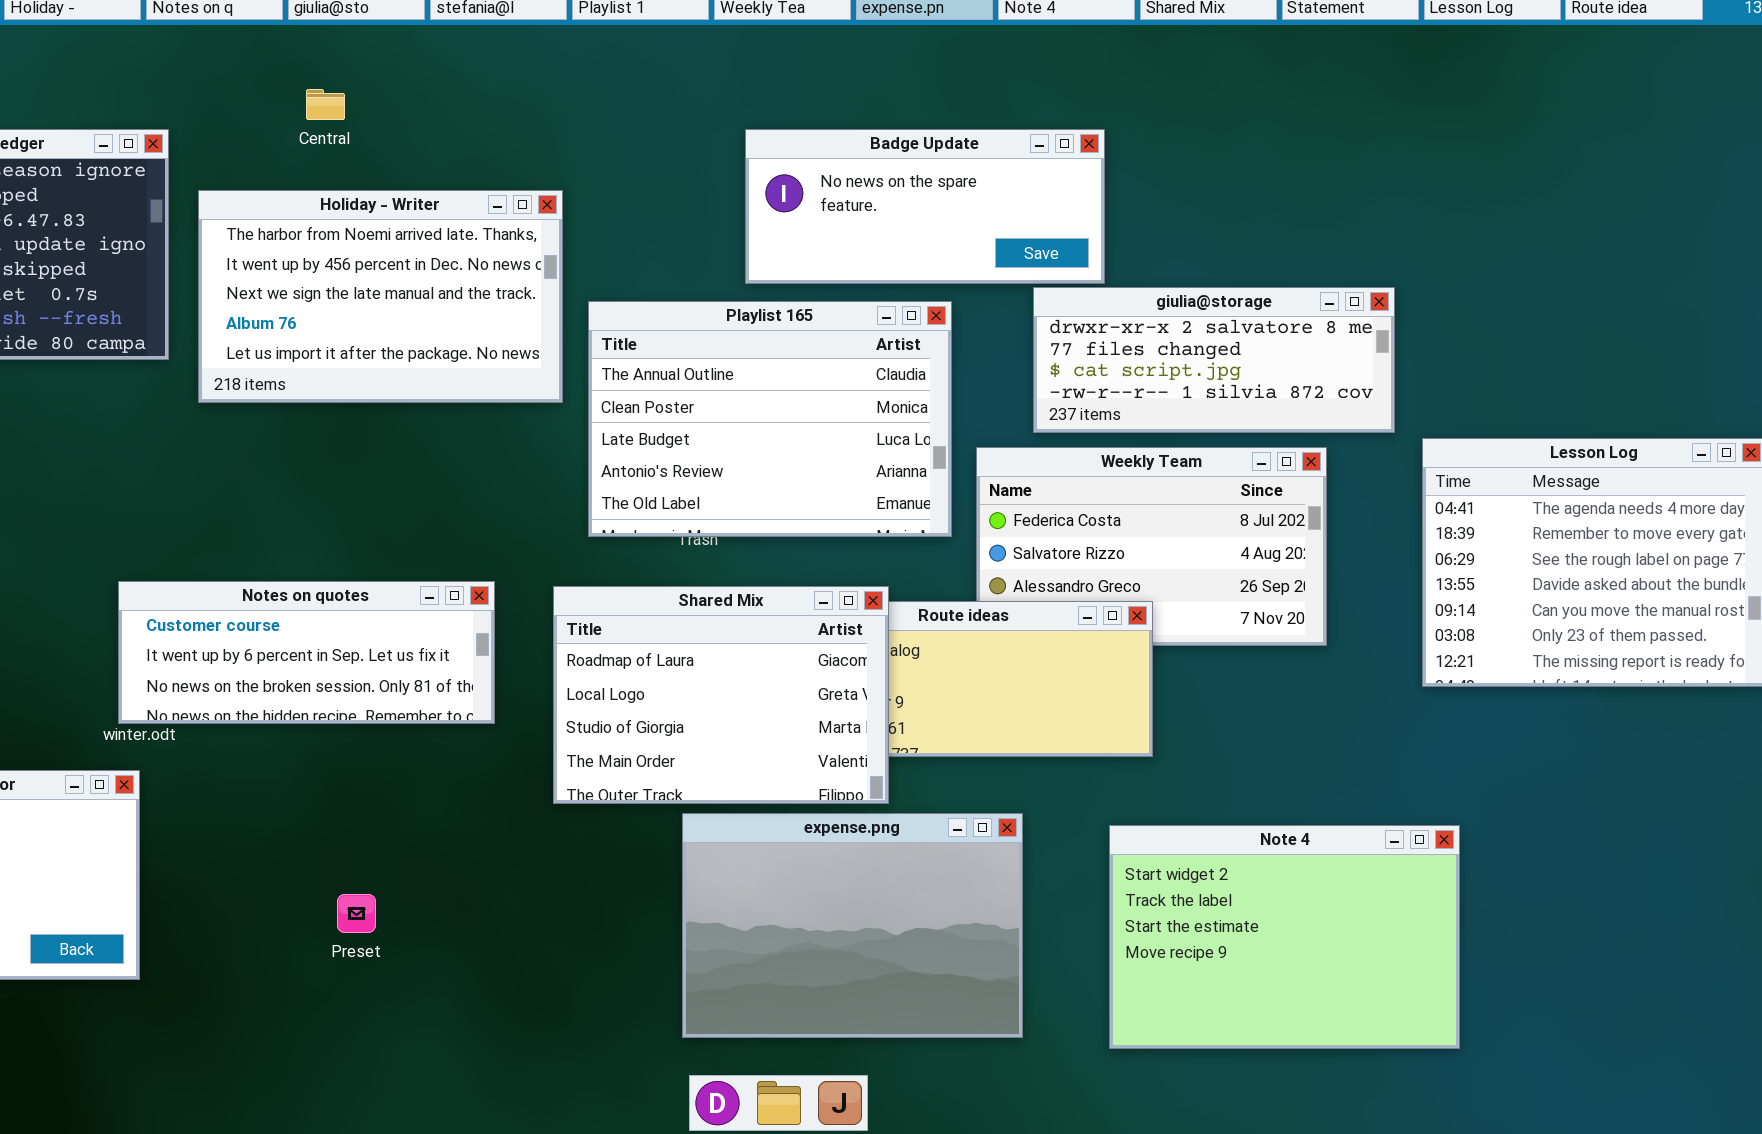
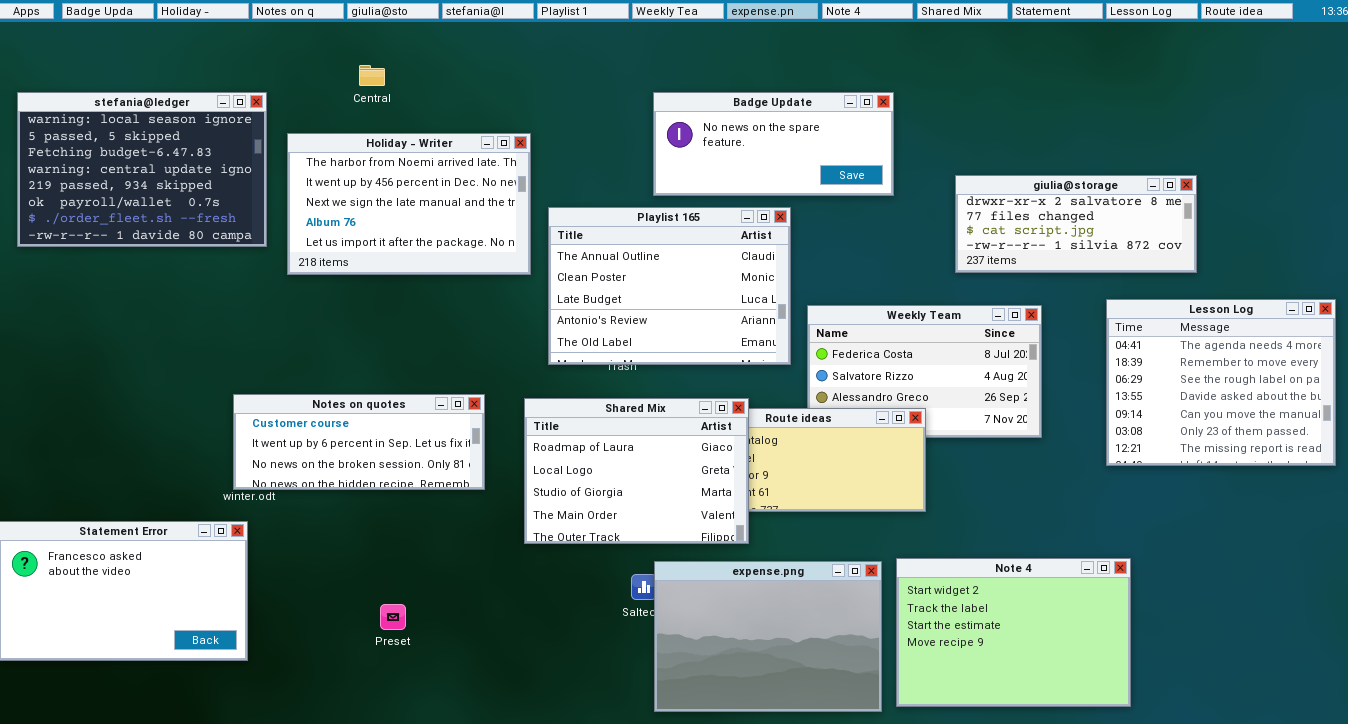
giulia@storage: [1033,287,1395,433] -> [955,175,1197,273], moved
expense.png: [682,813,1023,1038] -> [654,561,882,712], moved

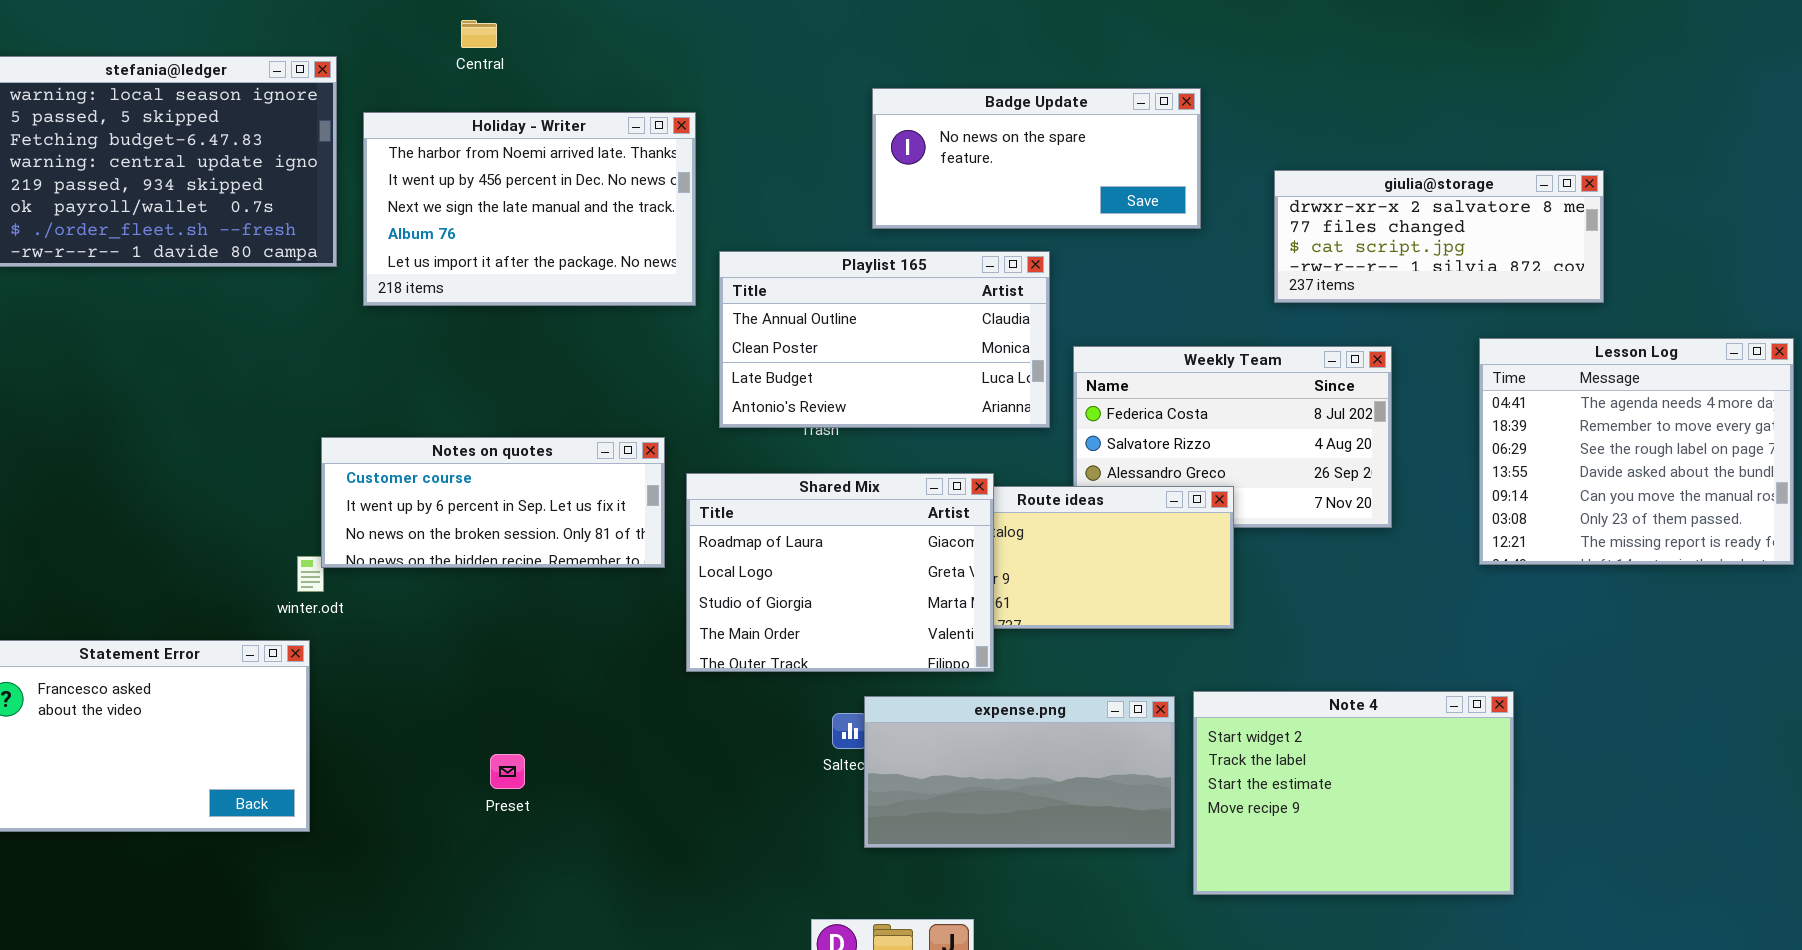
Badge Update: [653,92,894,196] -> [872,88,1201,229], moved
Playlist 165: [548,207,791,365] -> [719,251,1050,428], resized
Notes on quotes: [233,394,485,490] -> [321,437,665,568], moved
expense.png: [654,561,882,712] -> [864,696,1175,848], resized

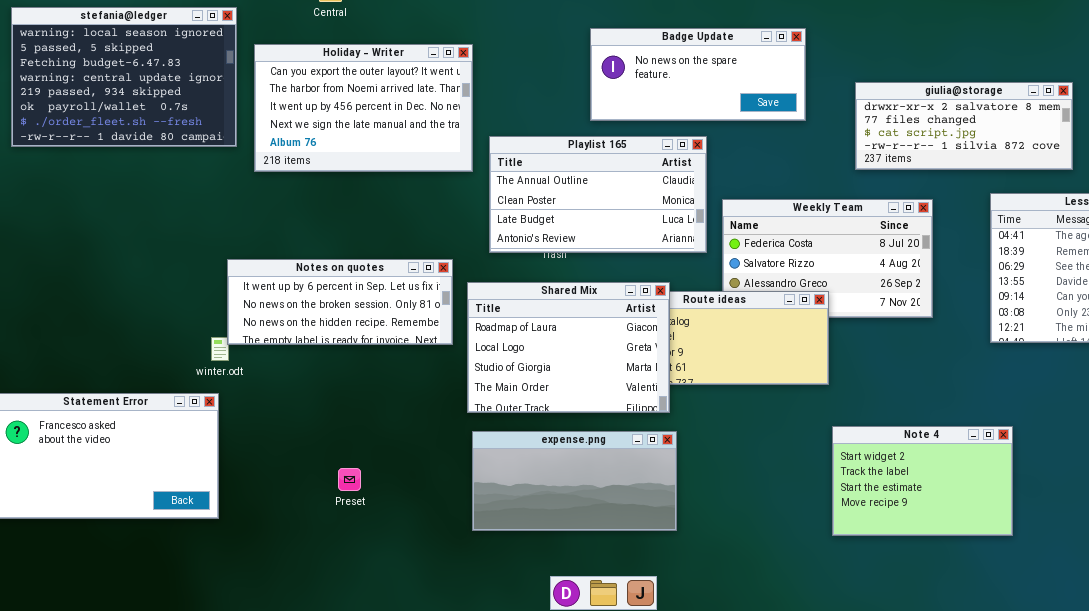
Holiday - Writer: [363,112,696,306] -> [254,44,473,172], scrolled up 1 row
Notes on quotes: [321,437,665,568] -> [227,259,453,345], scrolled down 1 row
Note 4: [1193,691,1514,895] -> [832,426,1013,536], resized
expense.png: [864,696,1175,848] -> [472,431,677,531], moved

